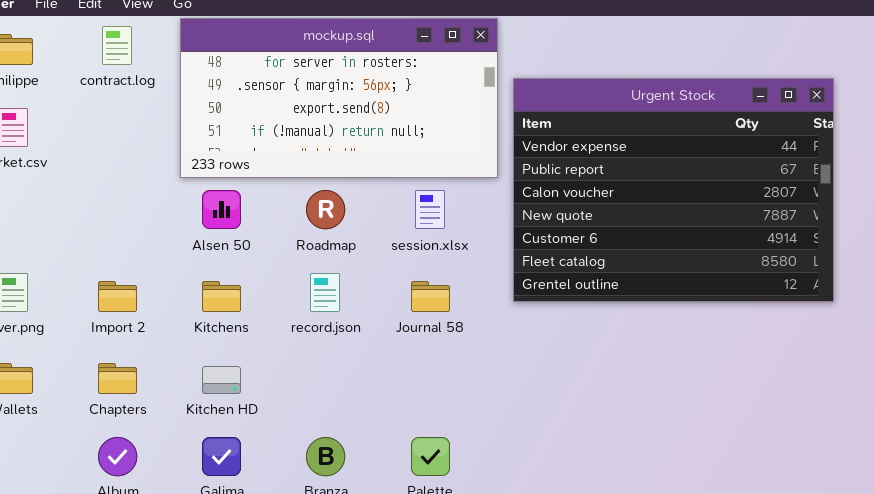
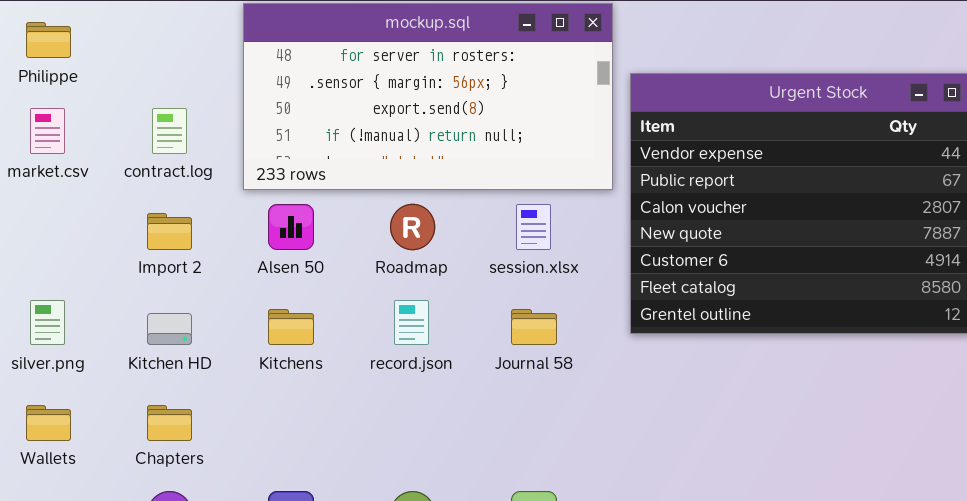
contract.log: [102,26,132,65] -> [152,108,187,154], moved
Import 2: [98,281,137,312] -> [147,213,192,250], moved
Kitchen HD: [202,366,241,394] -> [147,313,192,345], moved

